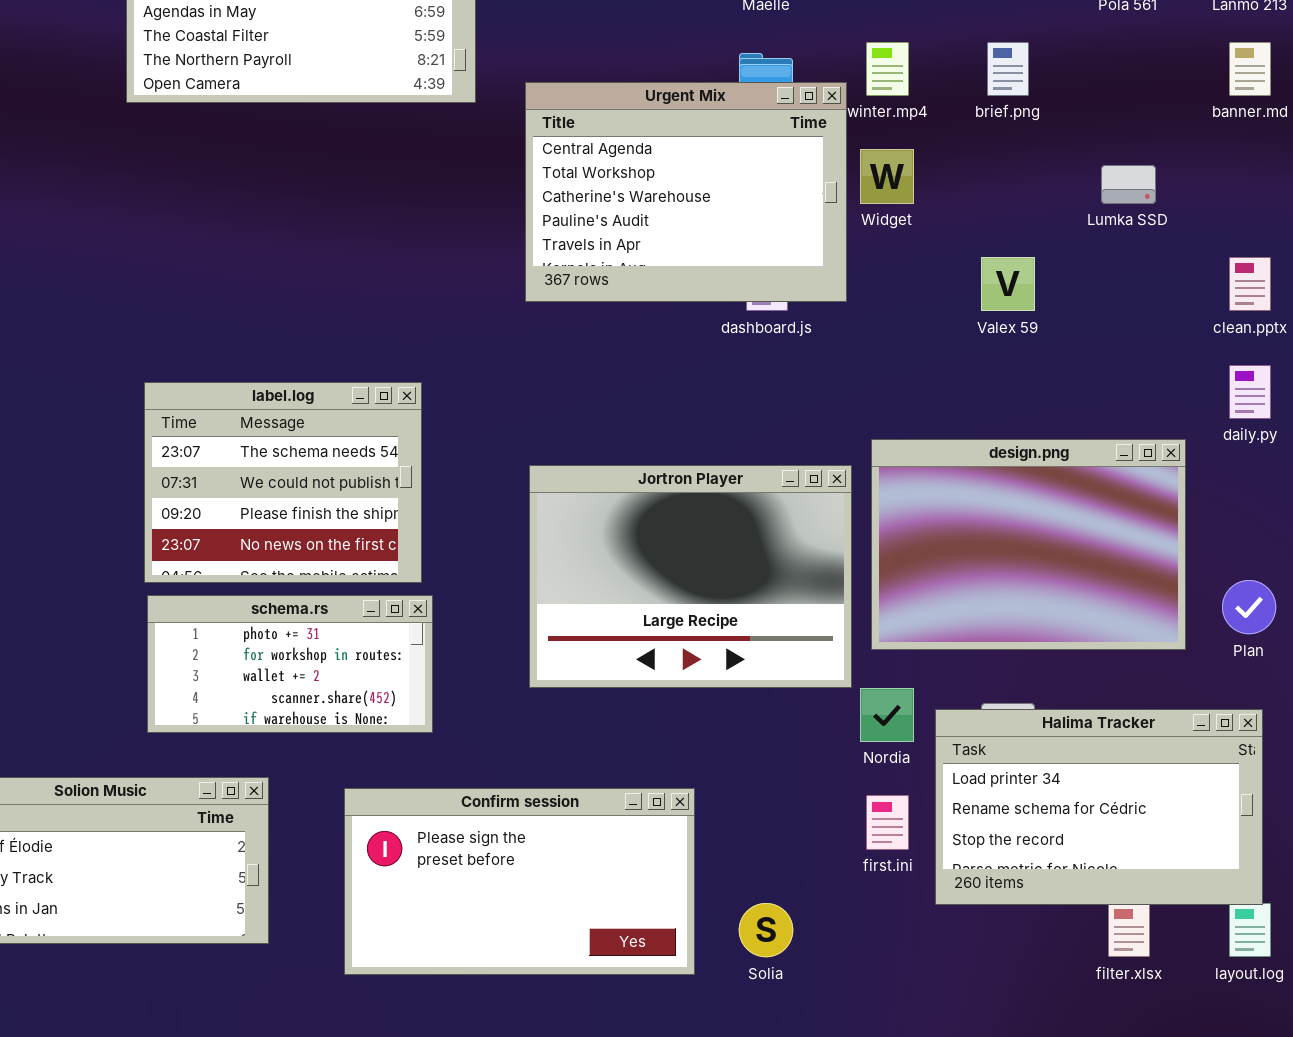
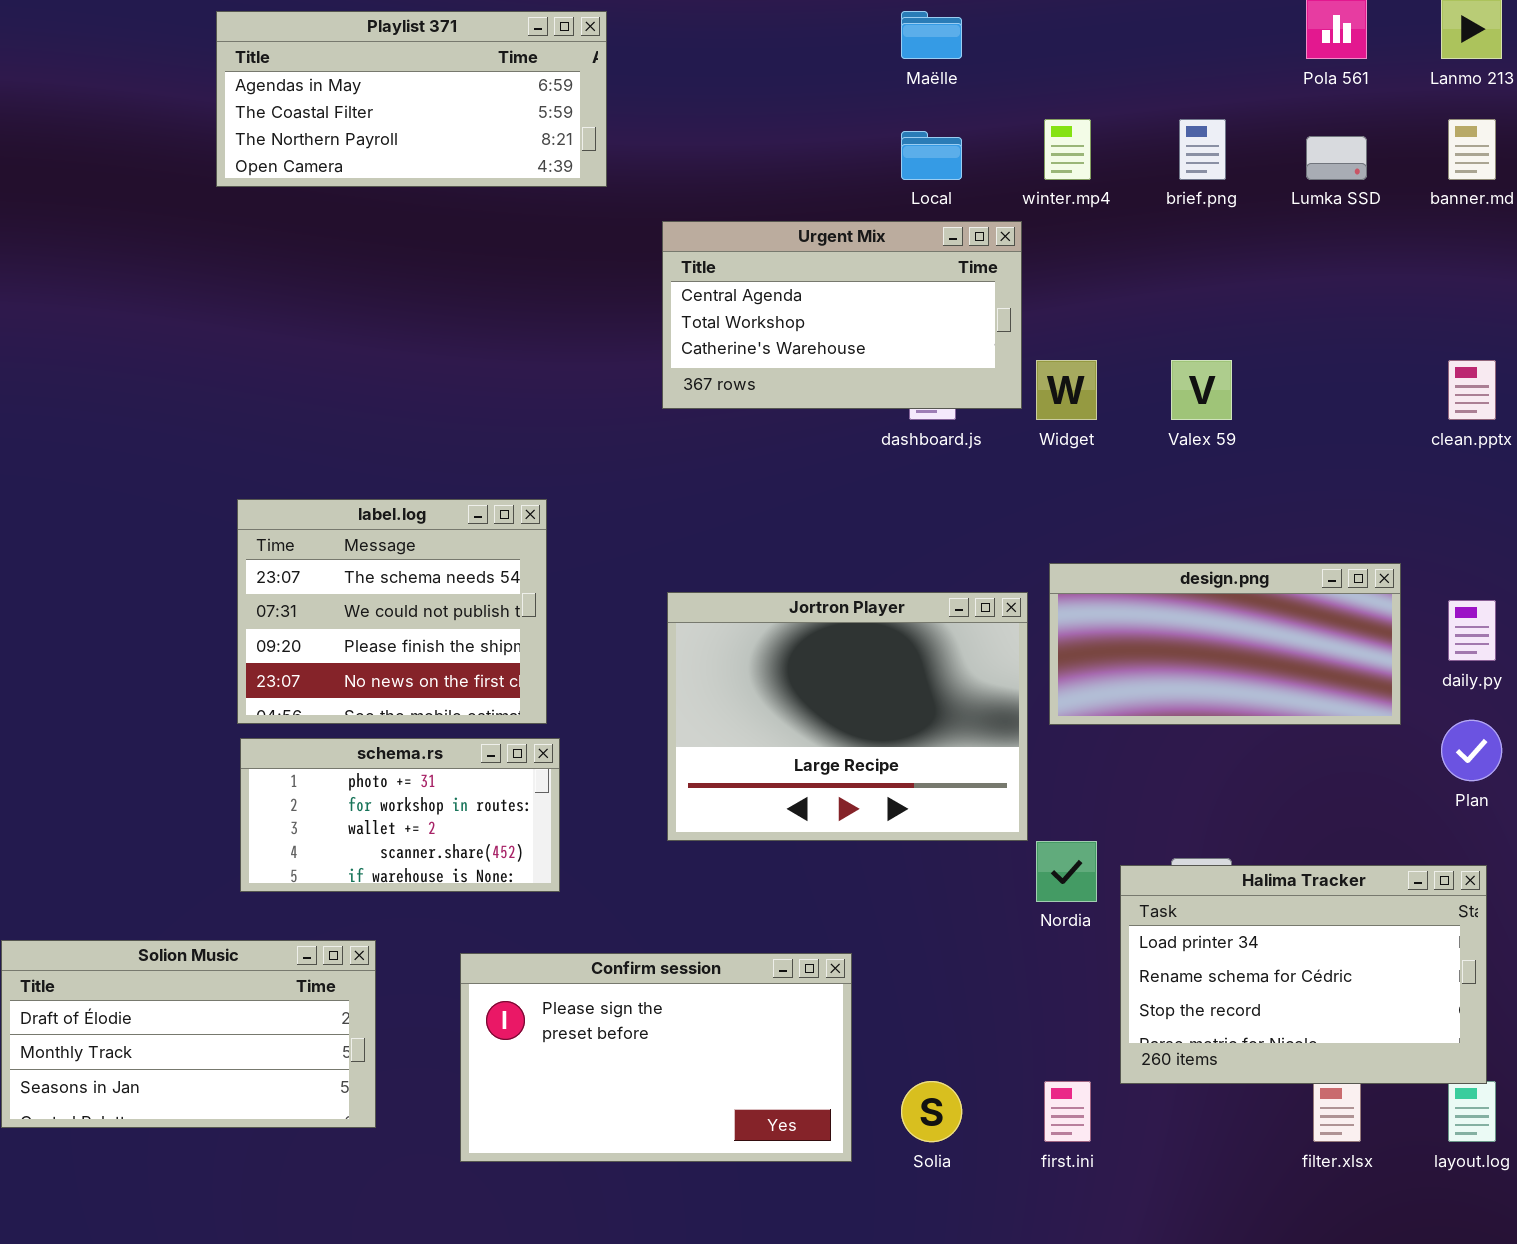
Urgent Mix: [525,82,847,302] -> [662,221,1022,409], resized
Widget: [860,149,914,204] -> [1036,360,1097,420], moved
Lumka SSD: [1101,165,1156,204] -> [1306,136,1367,180], moved
daily.py: [1229,365,1271,419] -> [1448,600,1496,661], moved
design.png: [871,439,1186,650] -> [1049,563,1401,725], resized
first.ini: [866,795,909,850] -> [1044,1081,1091,1142], moved

